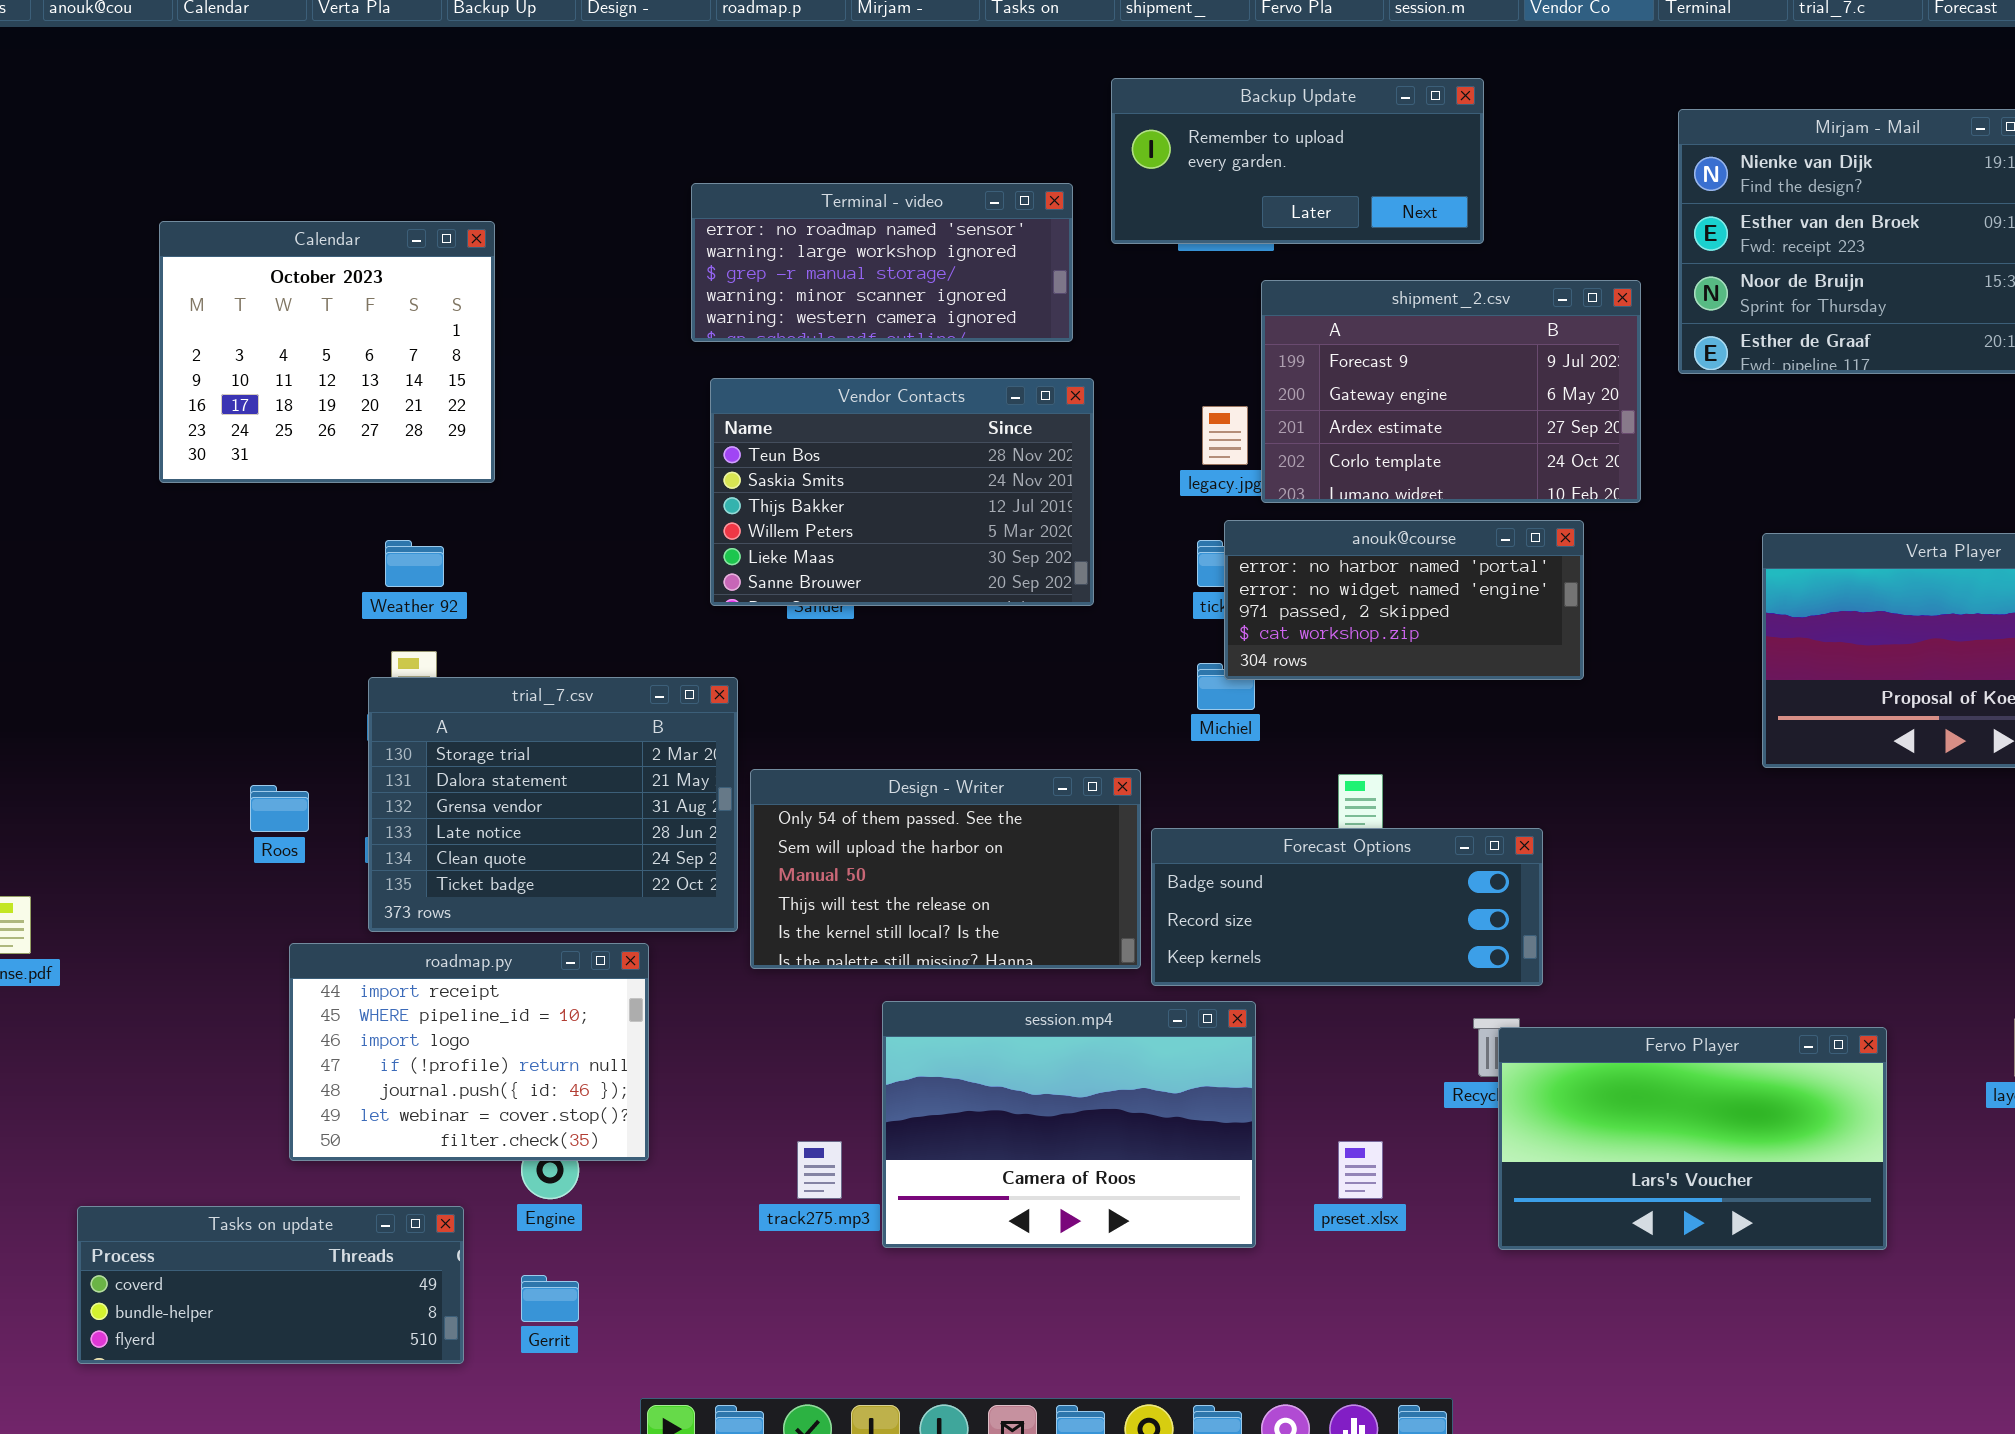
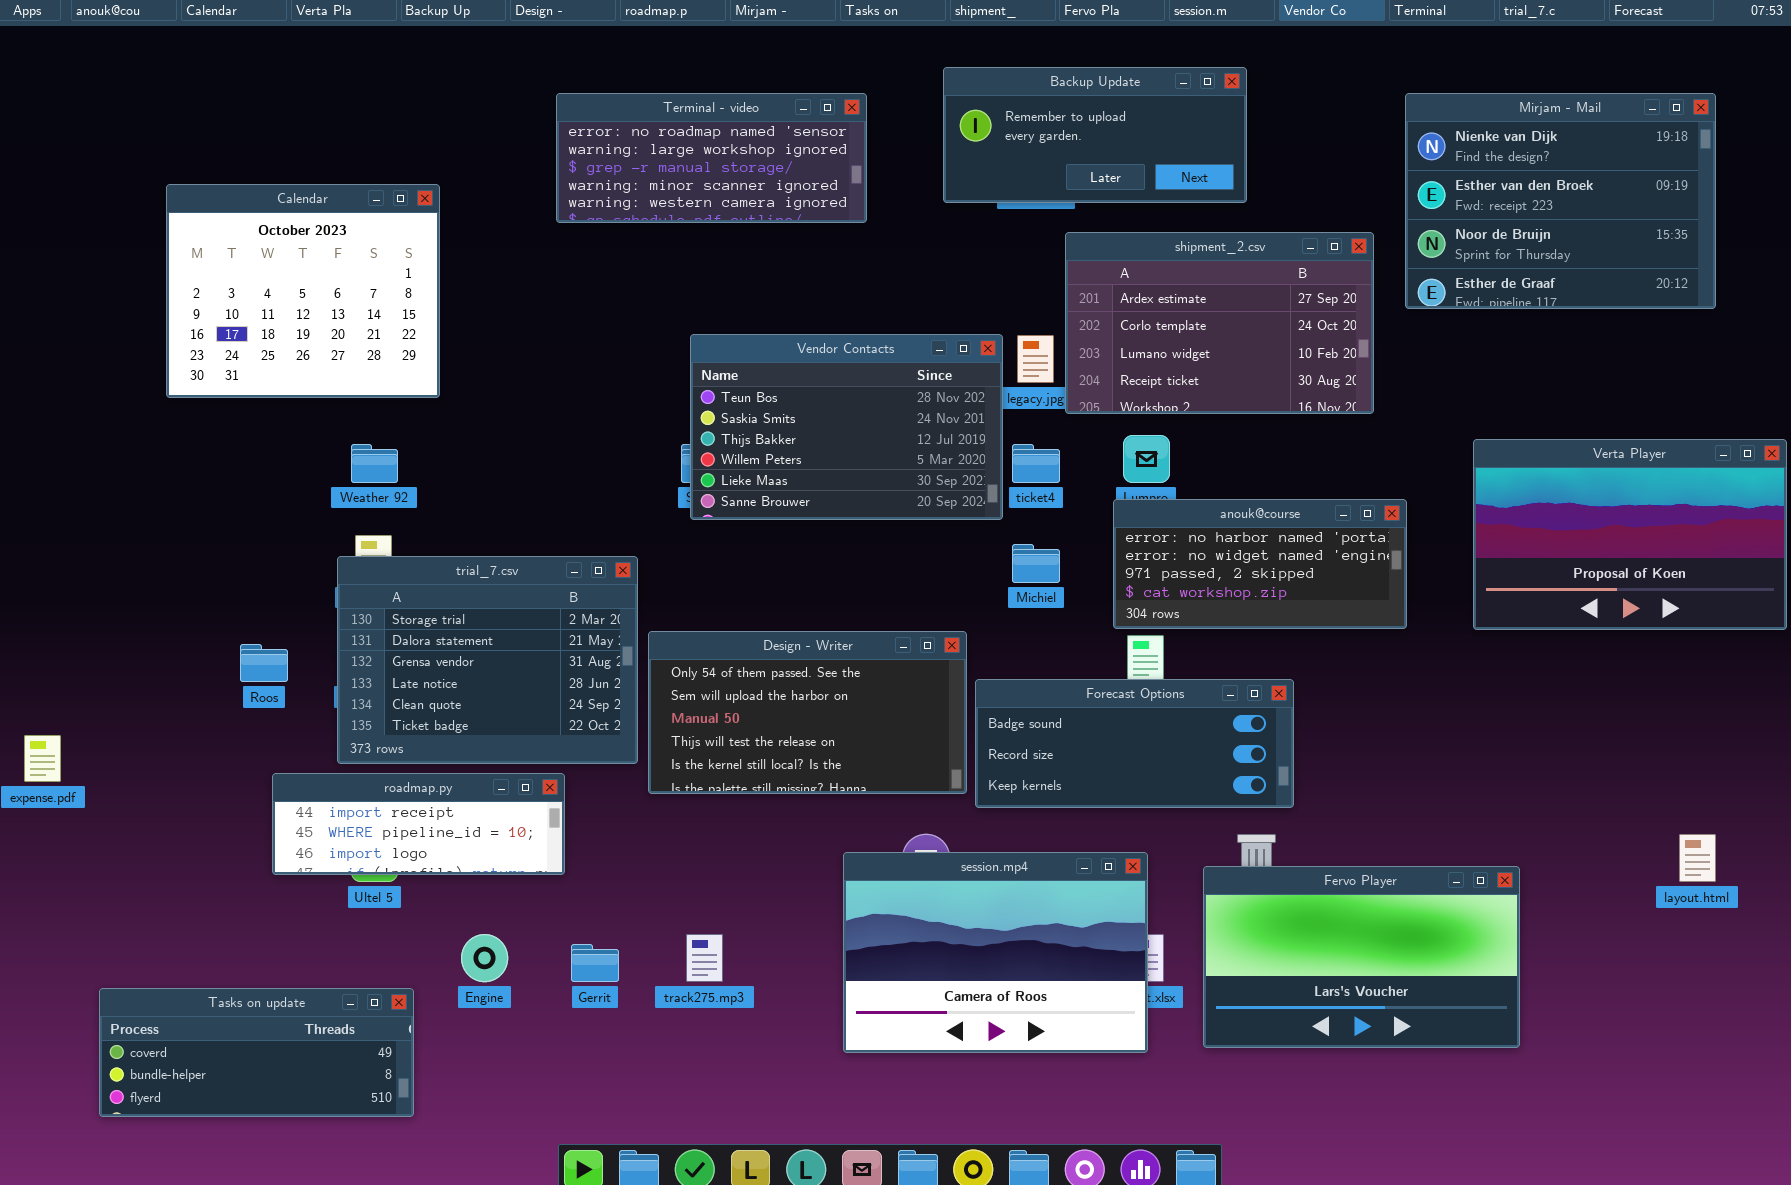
Terminal - video: [691,183,1073,342] -> [556,93,867,223], moved
shipment_2.csv: [1261,280,1641,503] -> [1065,232,1374,414], scrolled down 2 rows
Vendor Contacts: [710,378,1094,606] -> [690,334,1003,520], moved
anouk@course: [1224,520,1584,680] -> [1113,499,1407,629], moved
roadmap.py: [289,943,649,1161] -> [272,773,565,875], resized
session.mp4: [882,1001,1256,1248] -> [843,852,1148,1053], moved
Fervo Player: [1498,1027,1887,1250] -> [1203,866,1520,1048], moved
Gerrit: [521,1275,579,1322] -> [571,944,619,982], moved

